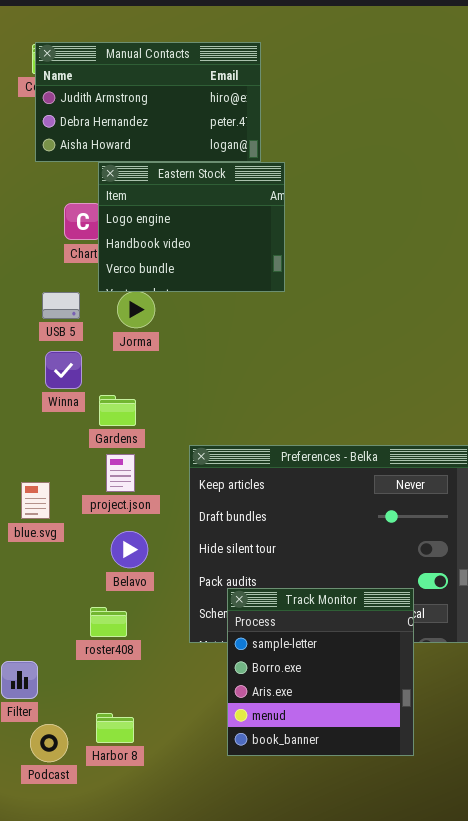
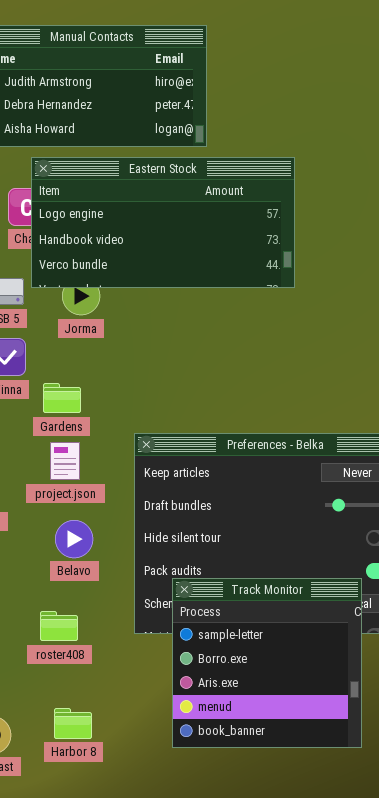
Eastern Stock: [98,162,285,292] -> [31,157,295,288], moved, resized
roster408: [90,607,127,637] -> [40,611,78,641], moved
Harbor 8: [96,713,134,743] -> [54,708,92,739], moved

